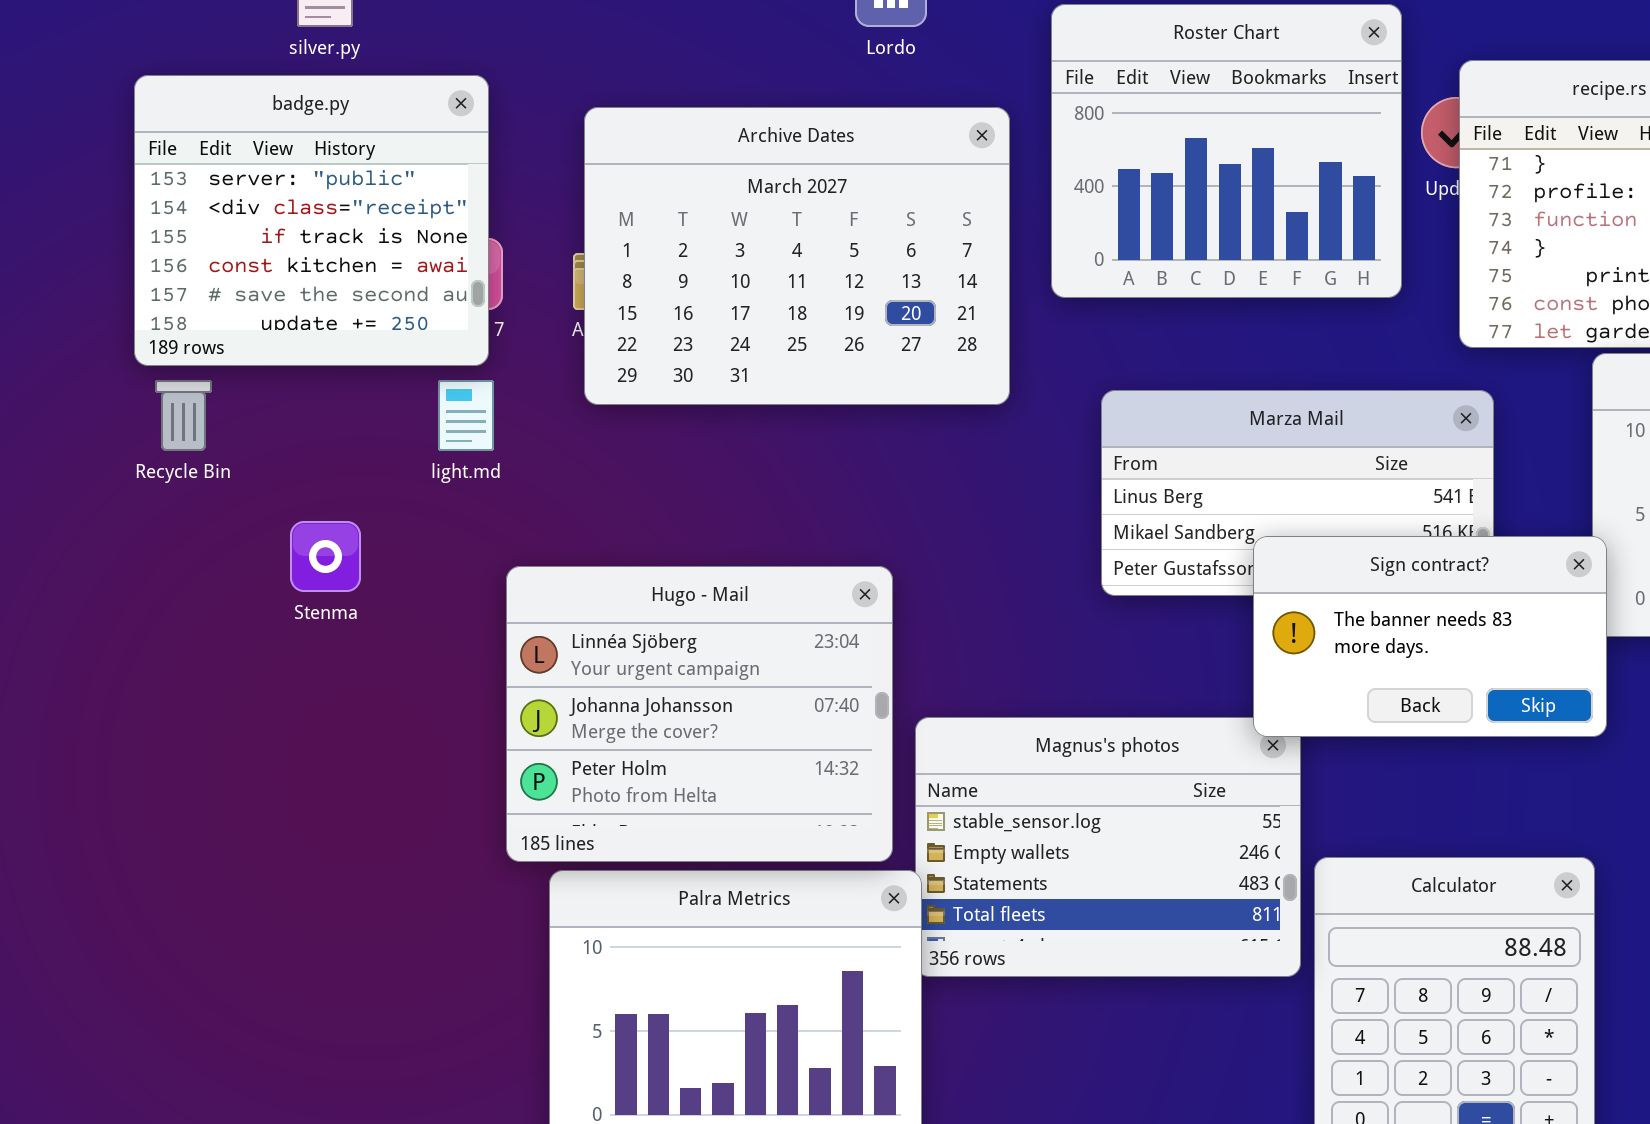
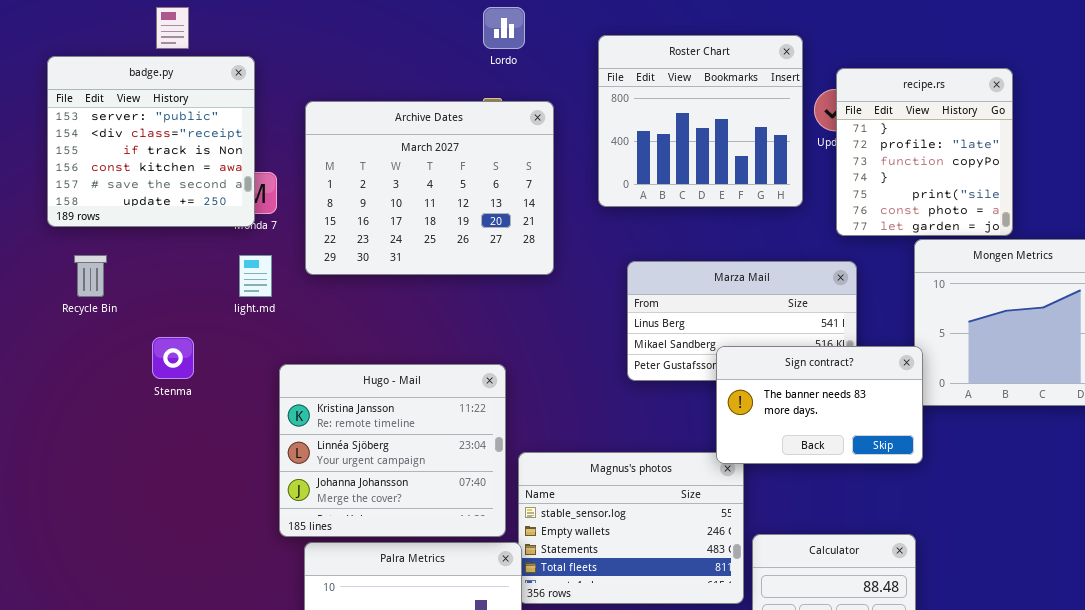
badge.py: [134,75,489,366] -> [47,56,255,227], moved
Archive Dates: [584,107,1010,405] -> [305,101,554,275], moved
Hugo - Mail: [506,566,893,862] -> [279,364,506,537], scrolled up 1 row

